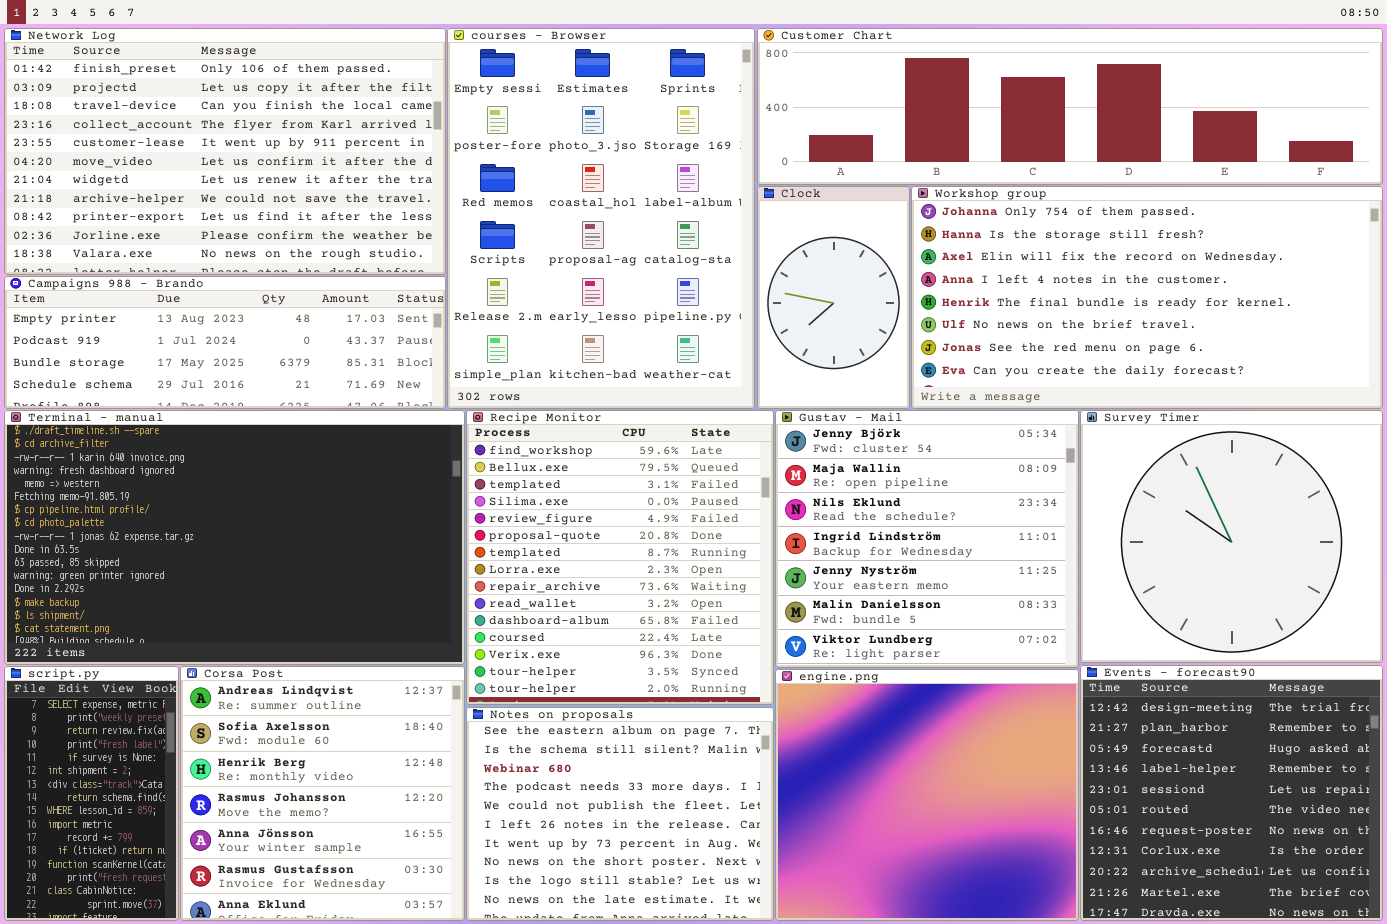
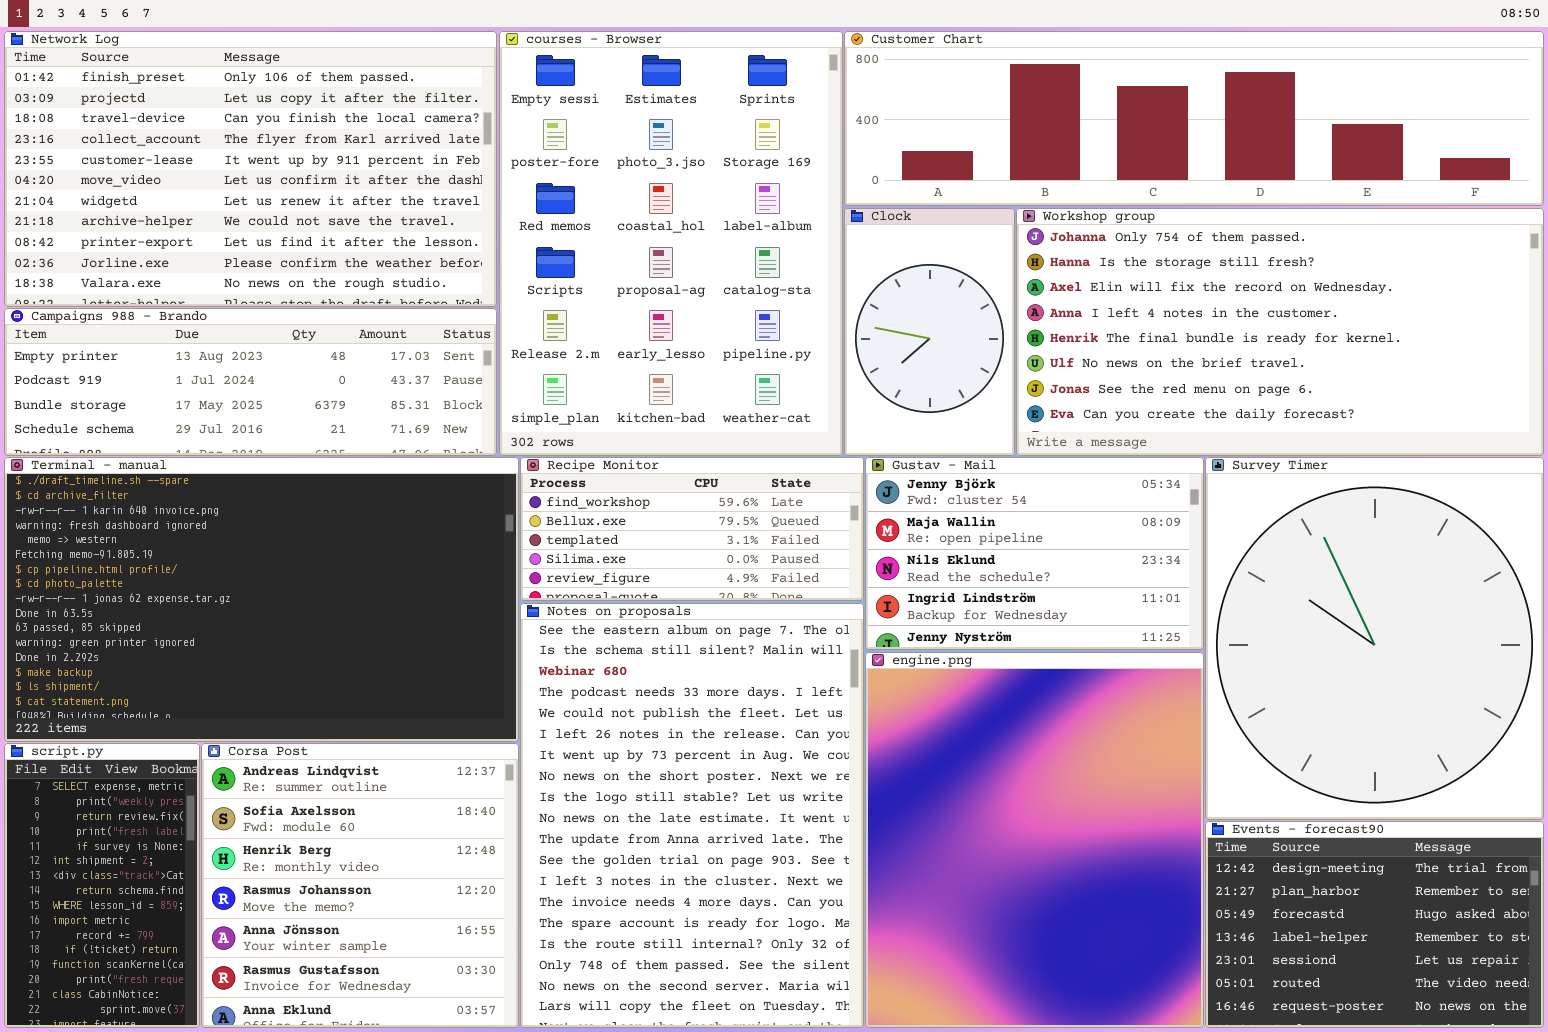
Recipe Monitor: [466,410,774,705] -> [520,457,864,601], resized
Gustav - Mail: [775,410,1079,668] -> [865,457,1204,650], resized
Survey Timer: [1080,410,1383,663] -> [1205,457,1544,820], resized
Events - forecast90: [1080,665,1383,921] -> [1205,821,1544,1028], resized
engine.png: [775,669,1079,921] -> [865,652,1204,1028], resized
Notes on proposals: [466,707,774,921] -> [520,603,864,1028], resized

